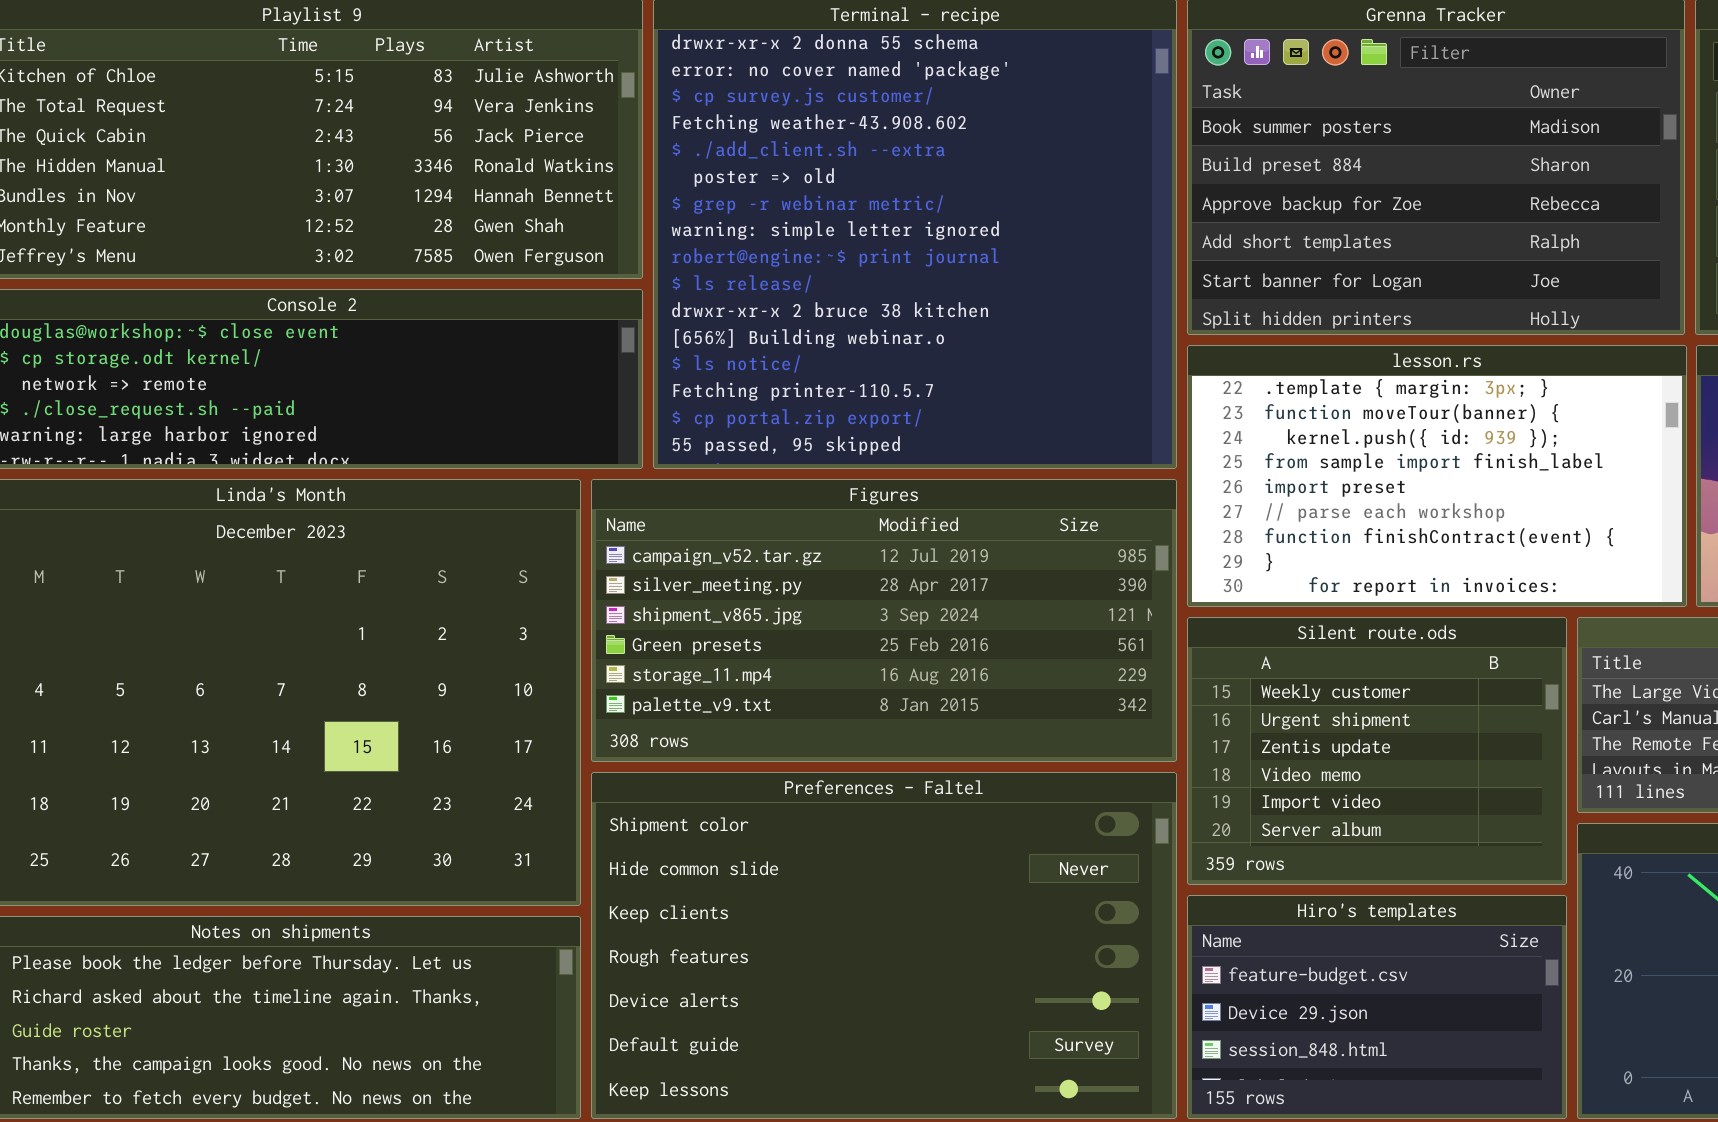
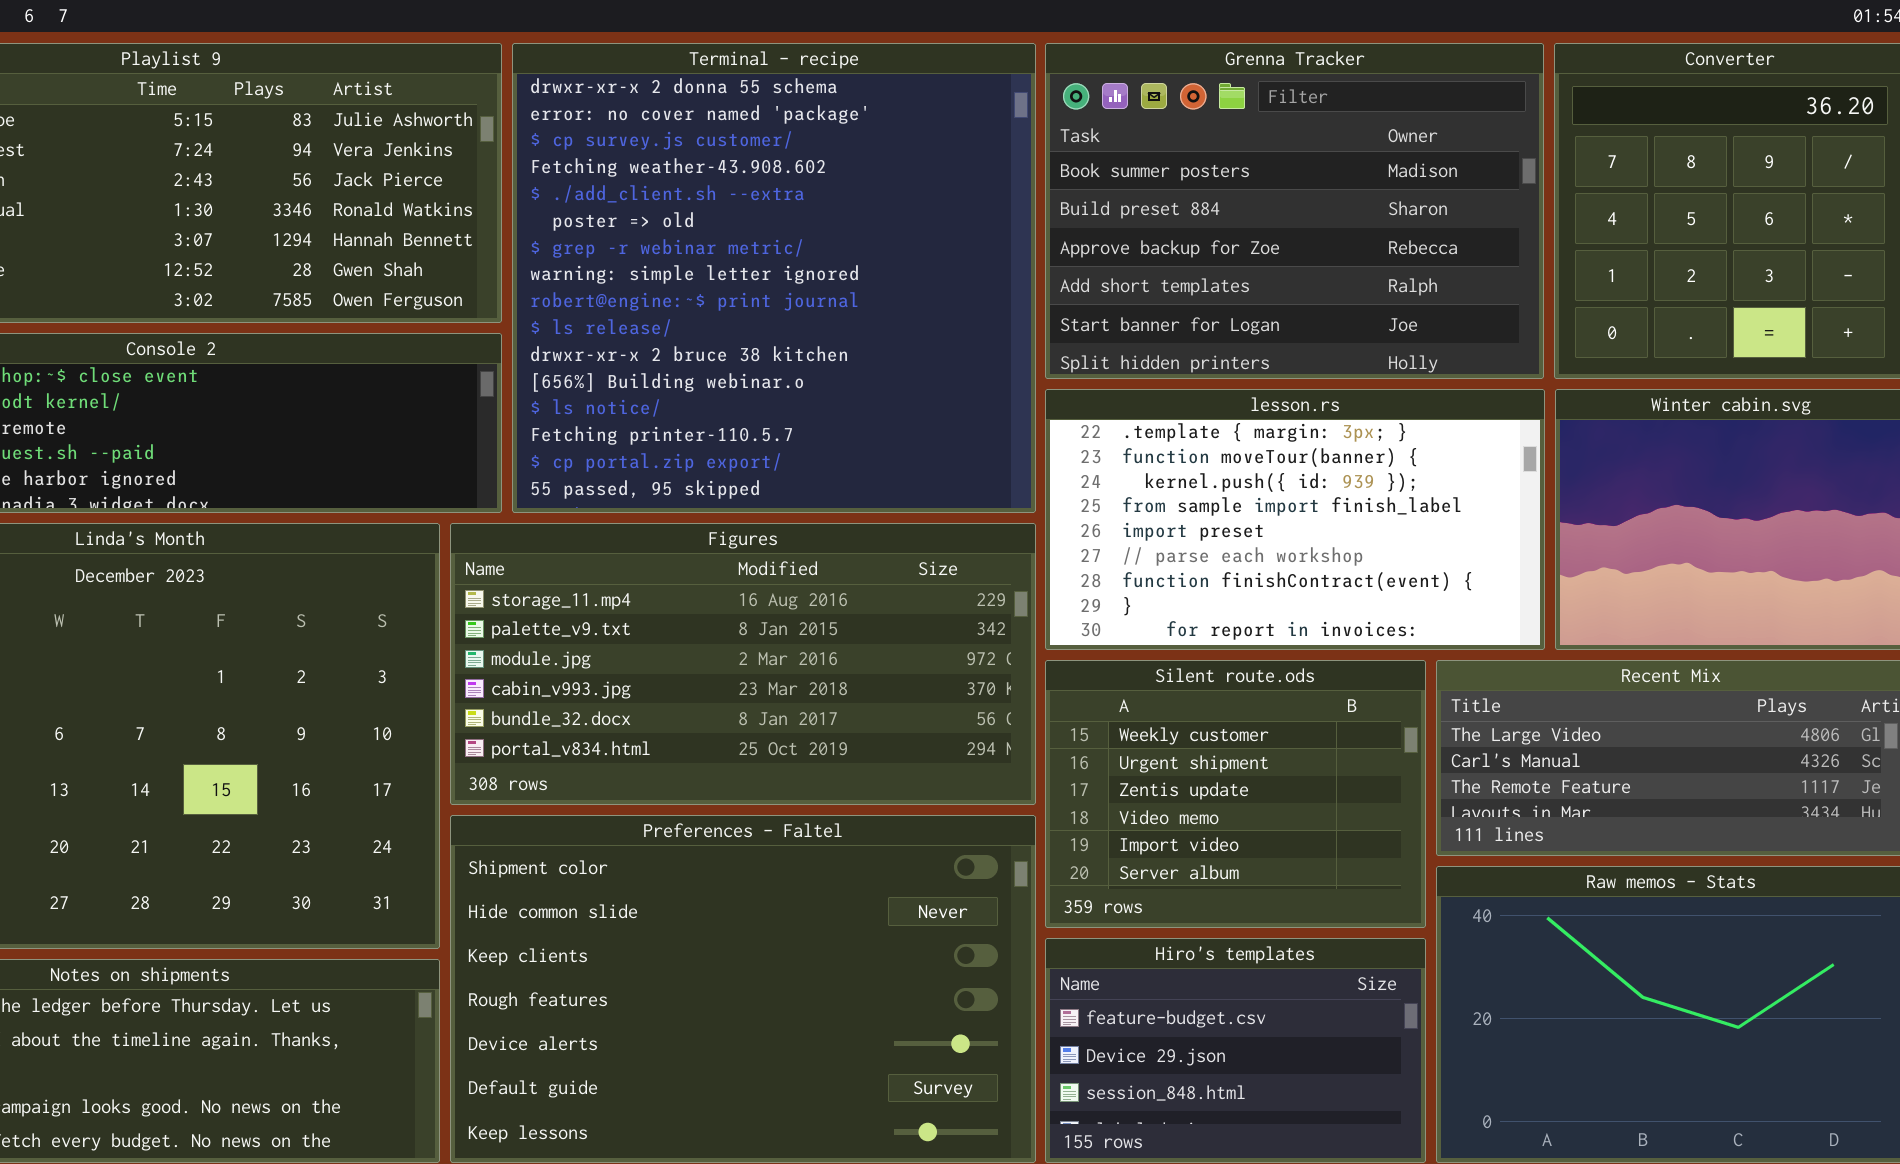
Figures: [591,479,1177,762] -> [450,523,1036,805], scrolled down 4 rows

